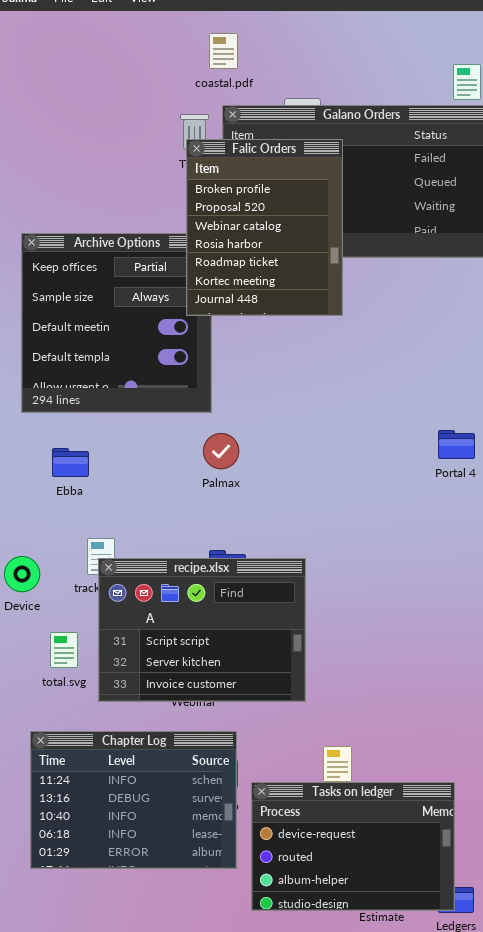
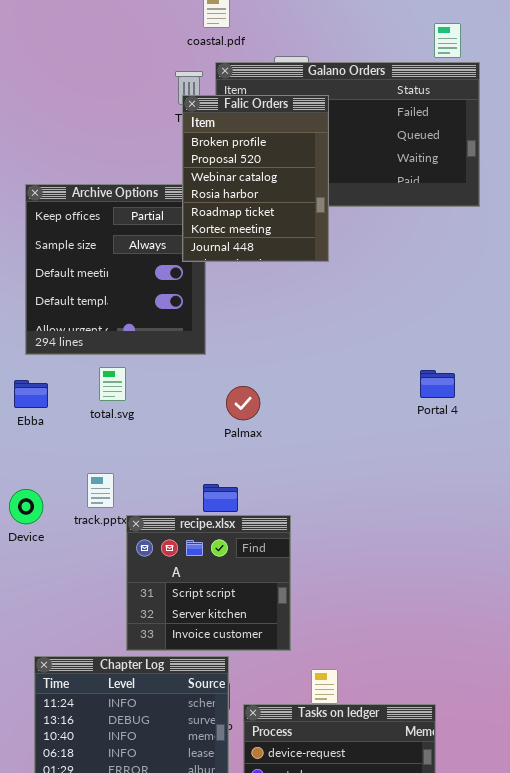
Palmax: [203,433,239,469] -> [226,386,260,420], moved
Ebba: [52,448,89,477] -> [14,380,48,408], moved
recipe.xlsx: [98,558,306,702] -> [126,515,291,651], moved, resized
total.svg: [50,632,78,668] -> [99,367,126,401], moved

